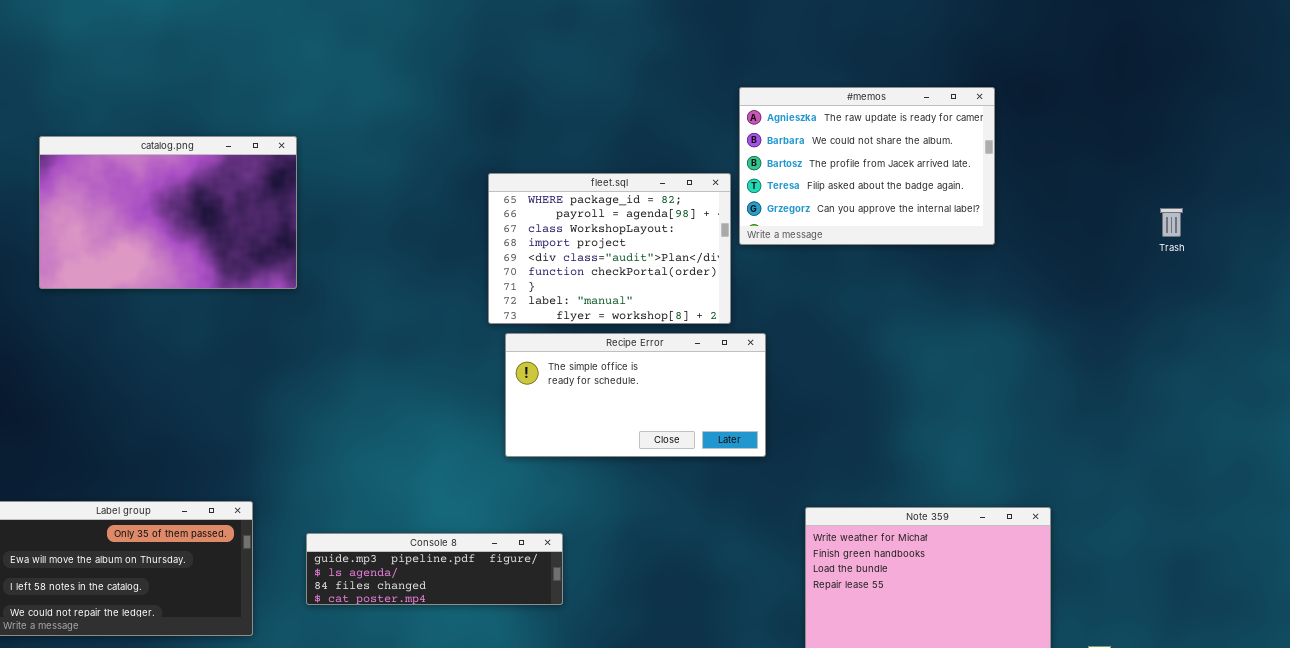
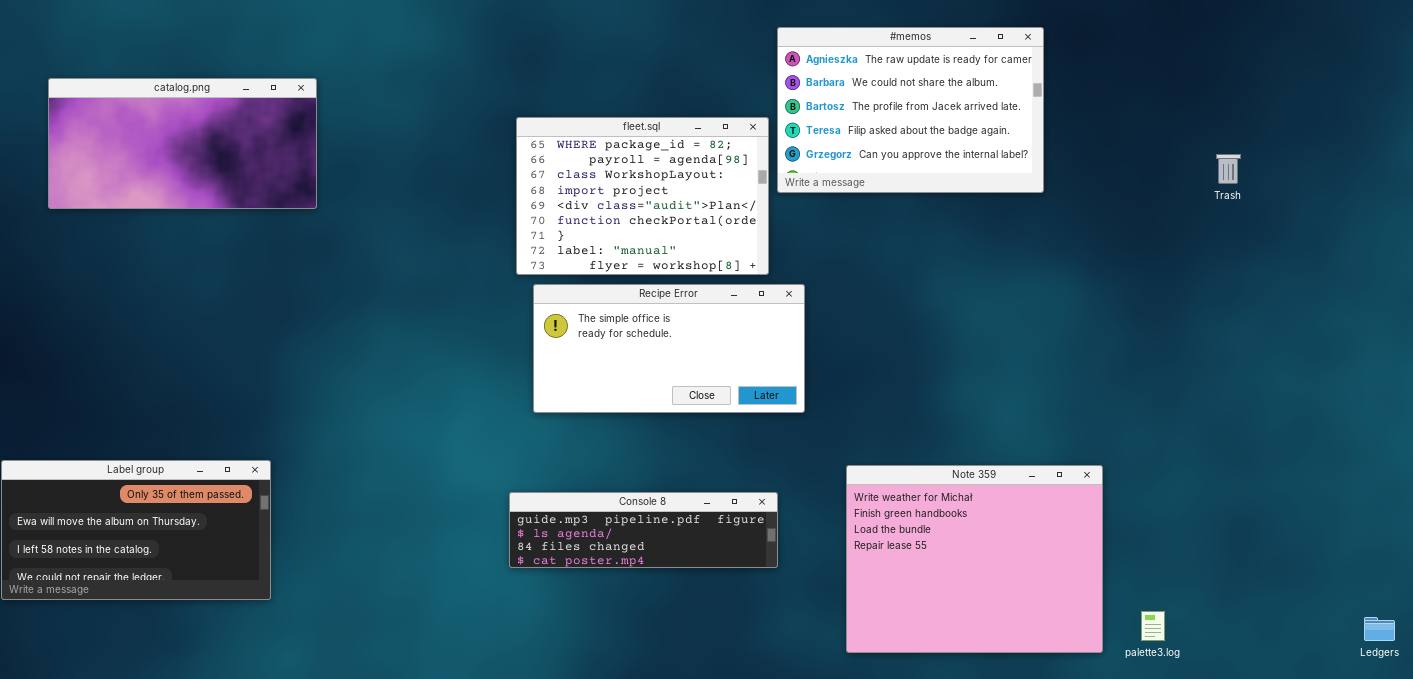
catalog.png: [39,136,297,289] -> [48,78,317,209], resized
Console 8: [306,533,563,605] -> [509,492,778,568], moved

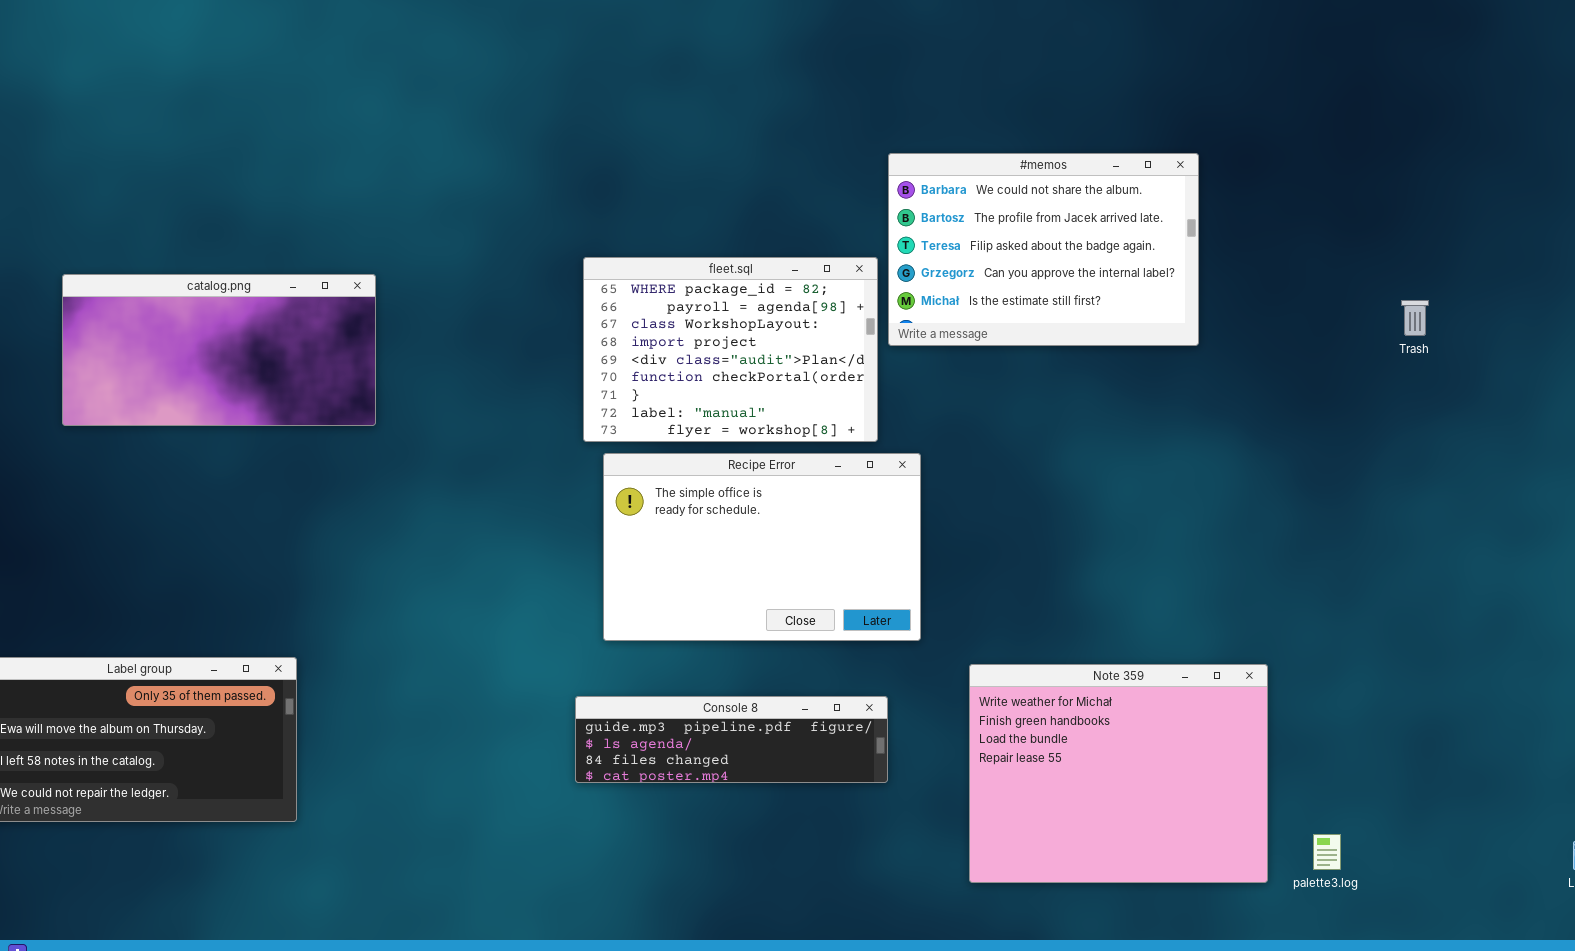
#memos: [777,27,1044,193] -> [888,153,1199,346], scrolled down 1 row
catalog.png: [48,78,317,209] -> [62,274,376,426], moved
Recipe Error: [533,284,805,413] -> [603,453,921,641], resized

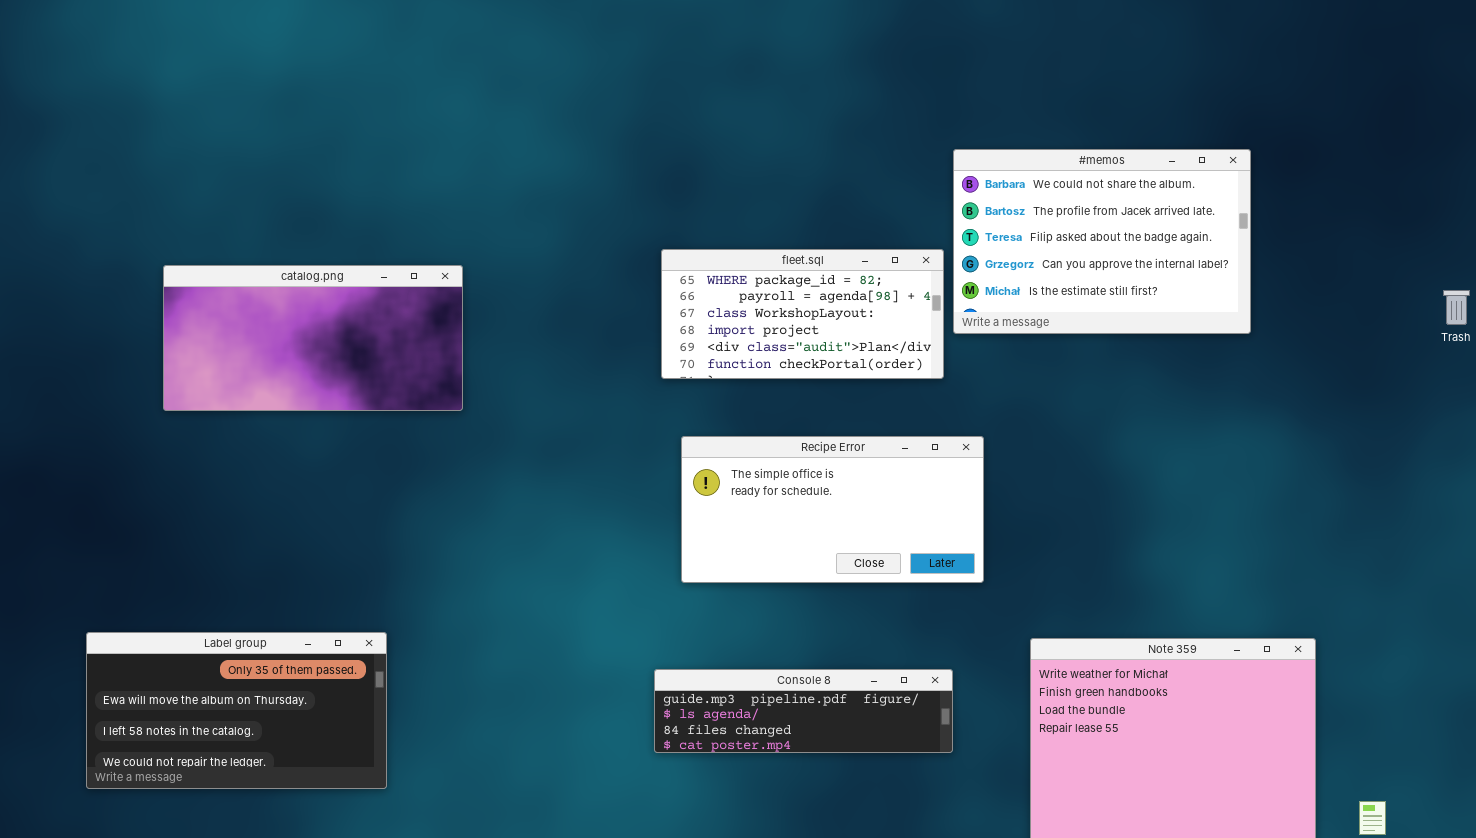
fleet.sql: [583,257,878,442] -> [661,249,944,379], resized
Recipe Error: [603,453,921,641] -> [681,436,984,583], resized

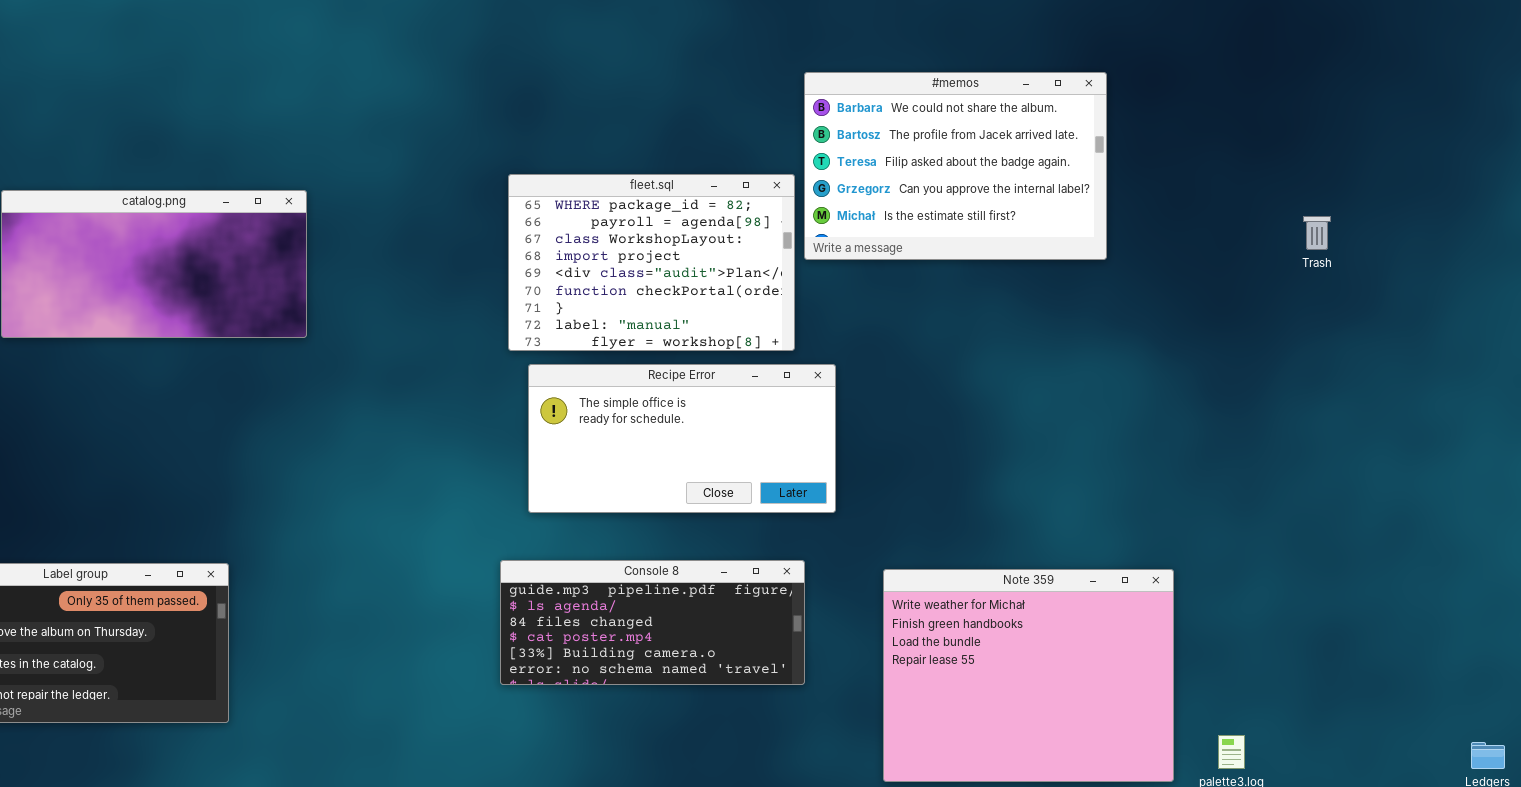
fleet.sql: [661,249,944,379] -> [508,174,795,351], resized
Console 8: [654,669,953,753] -> [500,560,805,685], resized

